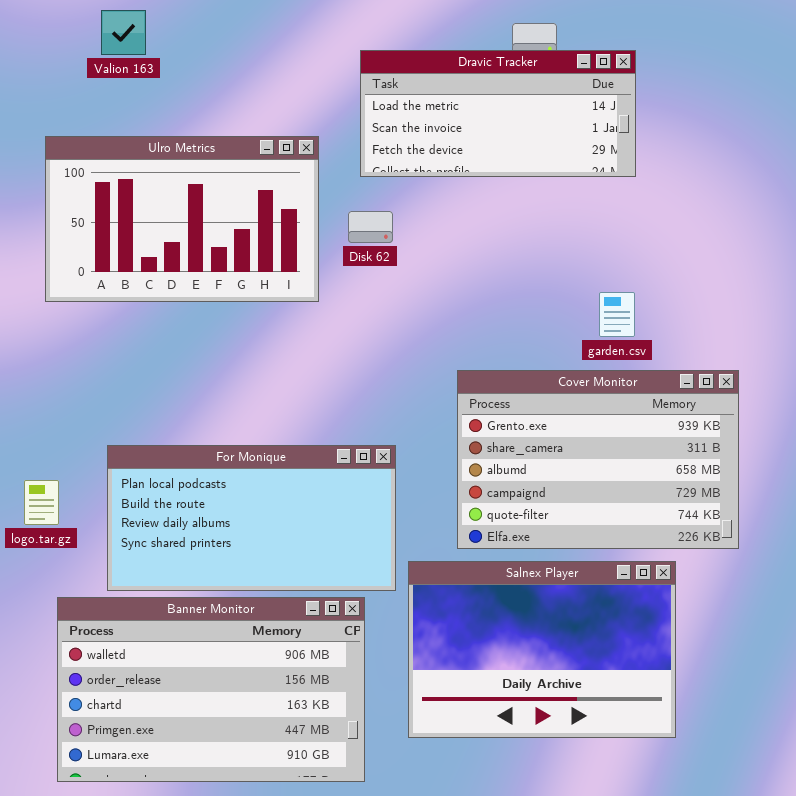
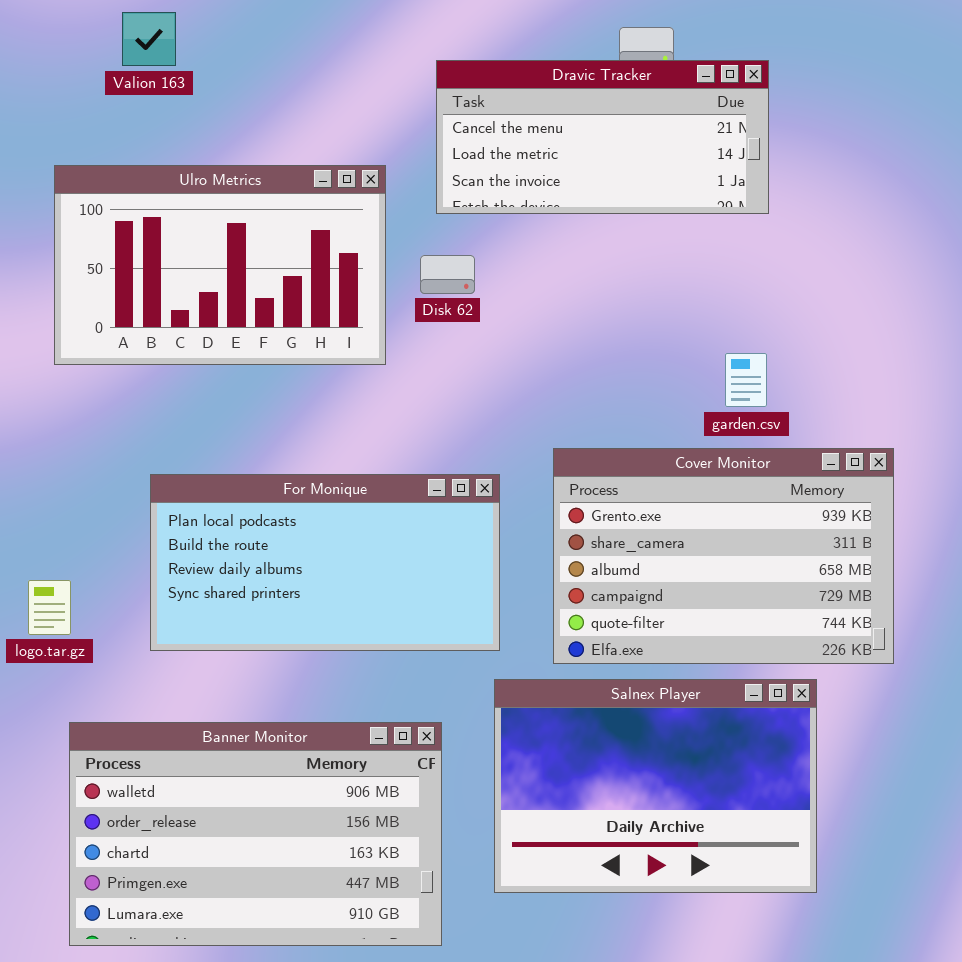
Dravic Tracker: [360,50,636,177] -> [436,60,769,214], scrolled up 1 row
For Monique: [107,445,396,591] -> [150,474,500,651], moved

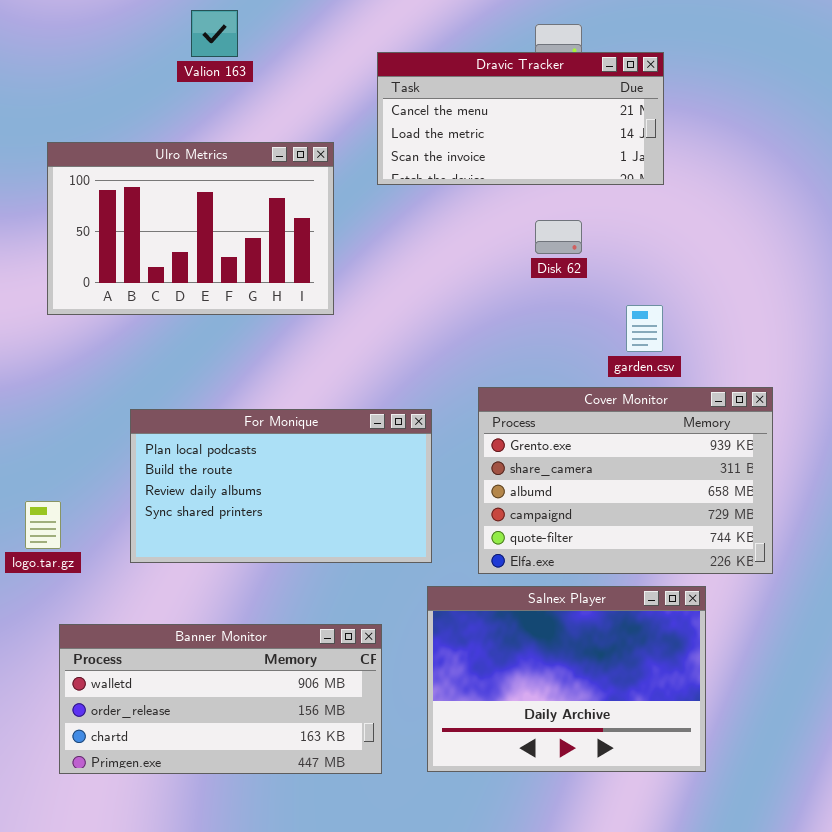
Valion 163: [122,12,176,66] -> [191,10,238,57], moved
Disk 62: [420,255,475,294] -> [535,220,582,254], moved
Banner Monitor: [69,722,442,946] -> [59,624,382,774], resized

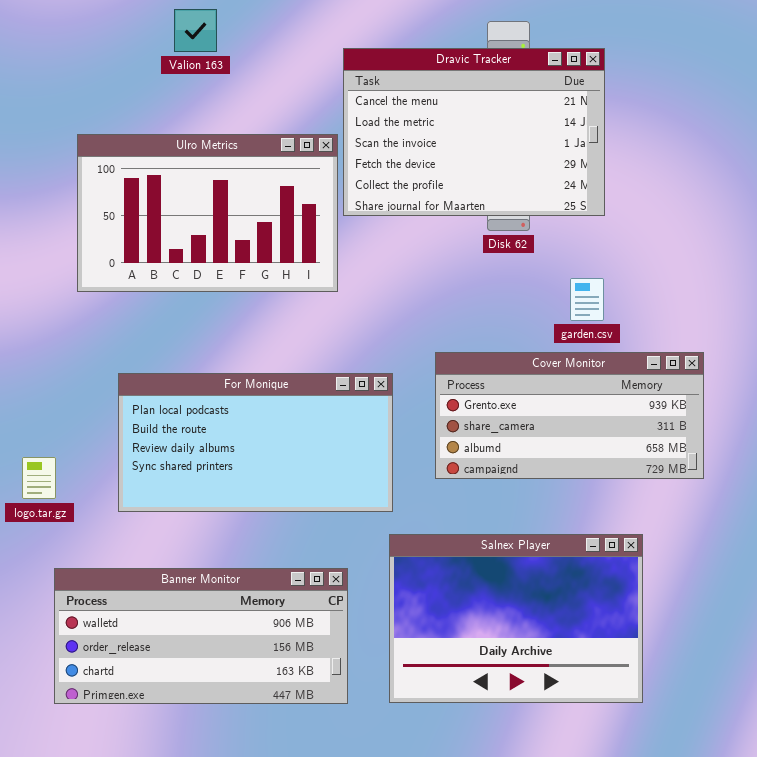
Dravic Tracker: [377,52,664,185] -> [343,48,605,216], resized
Ulro Metrics: [47,142,334,315] -> [77,134,338,292], moved
Cover Monitor: [478,387,773,574] -> [435,352,704,479], resized

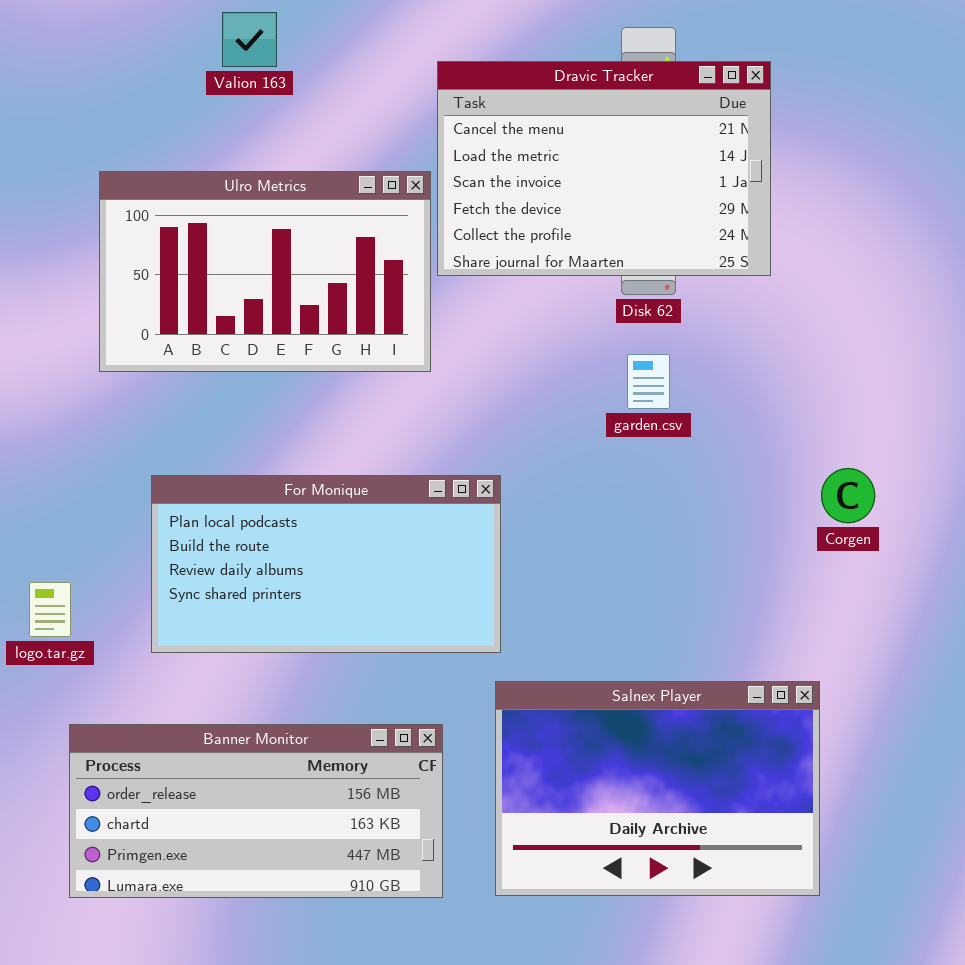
garden.csv: [570,278,604,321] -> [627,354,670,409], moved
Cover Monitor: [435,352,704,479] -> none, closed
Banner Monitor: [54,568,348,704] -> [69,724,443,898], scrolled down 1 row

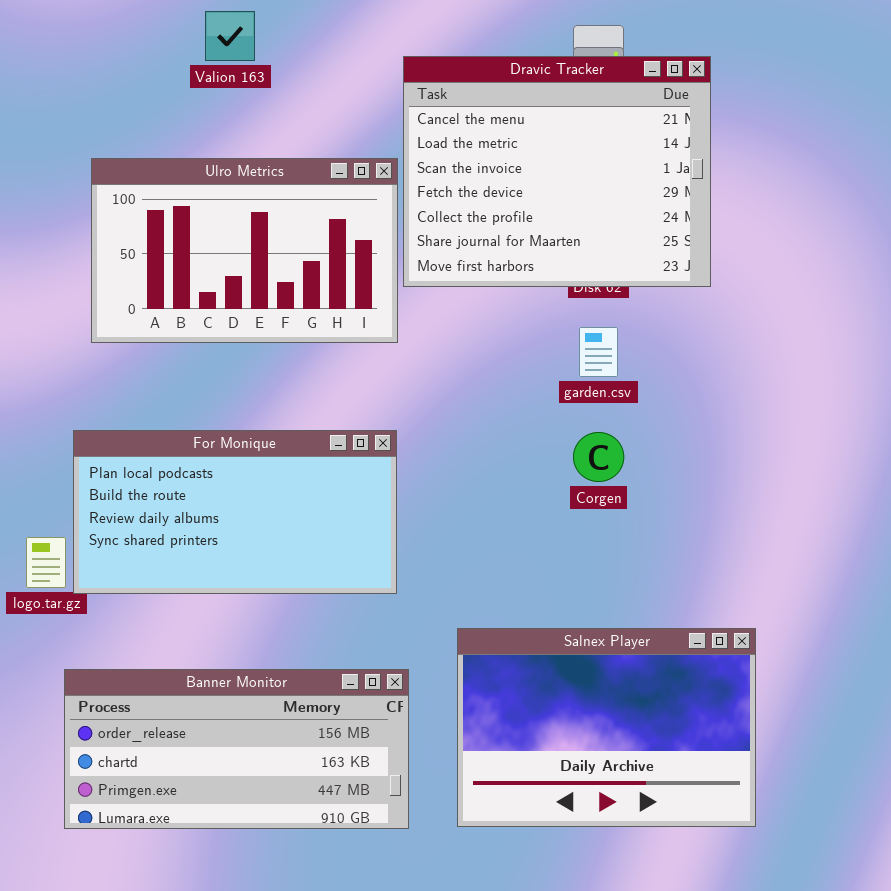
Dravic Tracker: [437,61,771,276] -> [403,56,711,287], resized
Corgen: [821,468,875,523] -> [573,432,624,482], moved
For Monique: [151,475,501,653] -> [73,430,397,594], moved

